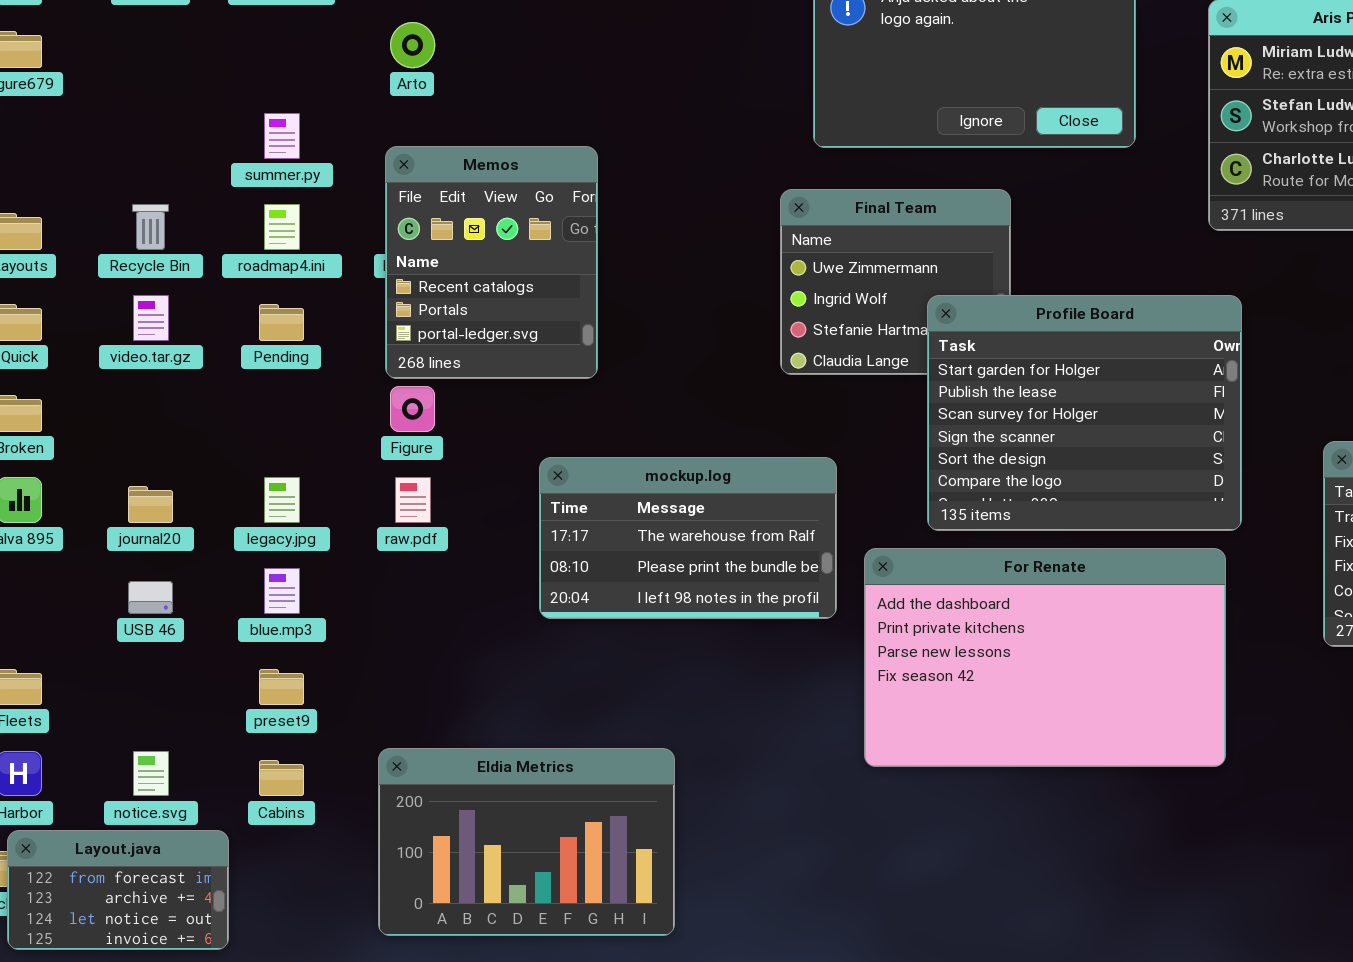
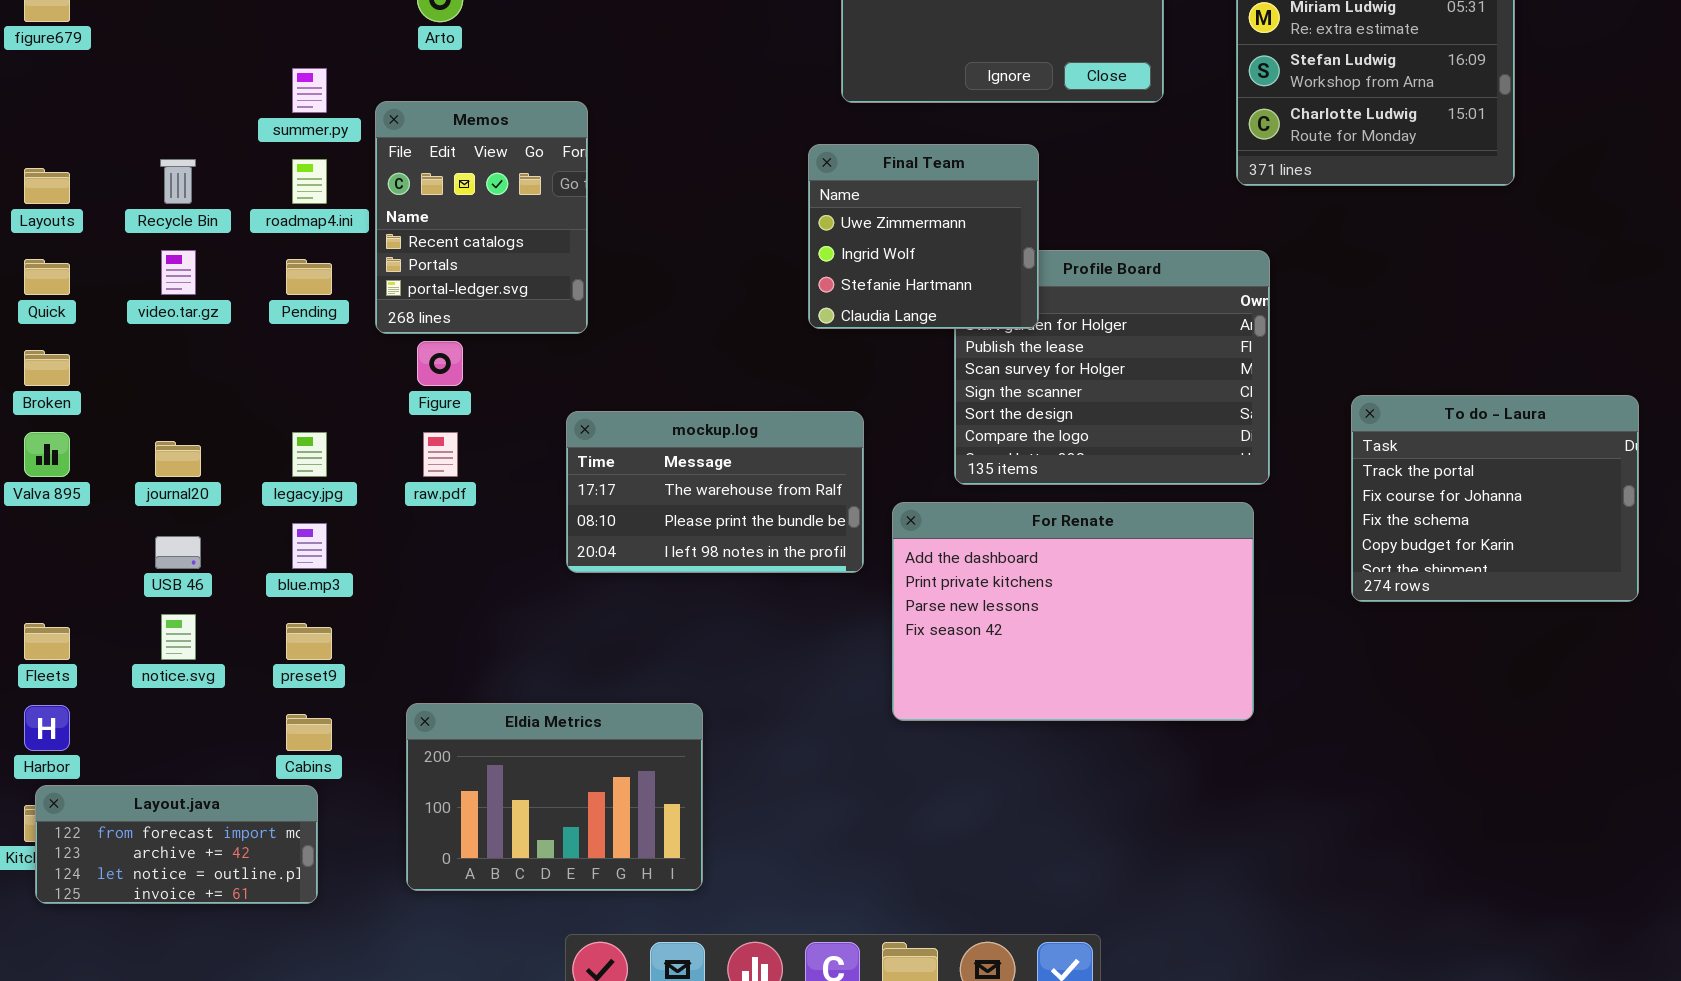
Memos: [385,146,598,379] -> [375,101,588,334], moved
Final Team: [780,189,1011,375] -> [808,144,1039,329], raised
notice.svg: [133,751,169,796] -> [161,614,196,660], moved
Layout.java: [7,830,229,950] -> [35,785,318,904], resized

